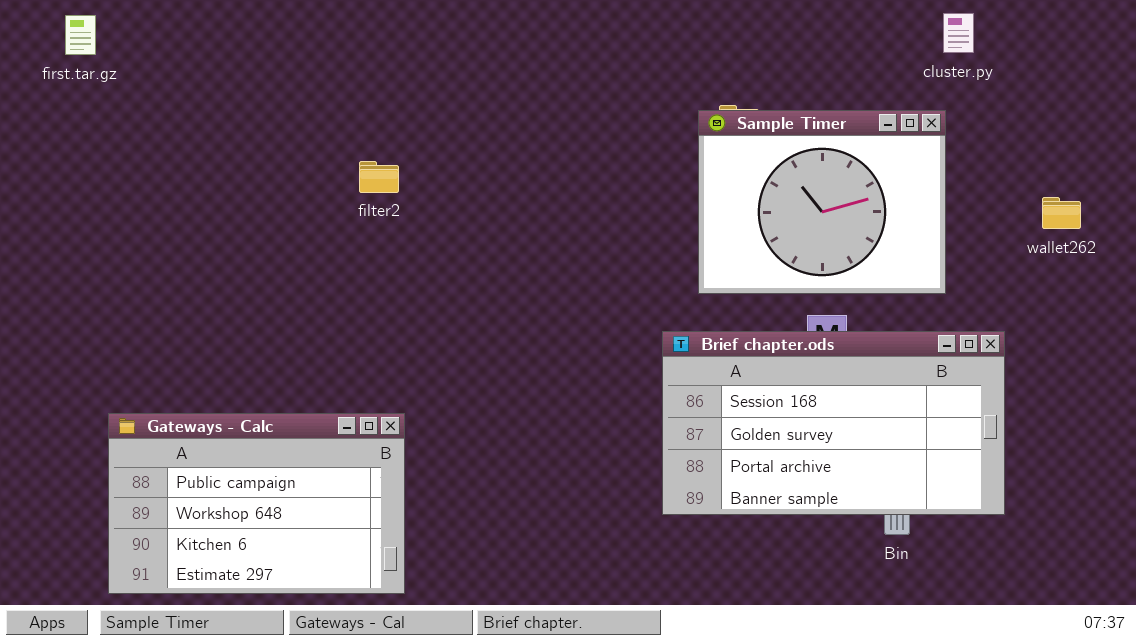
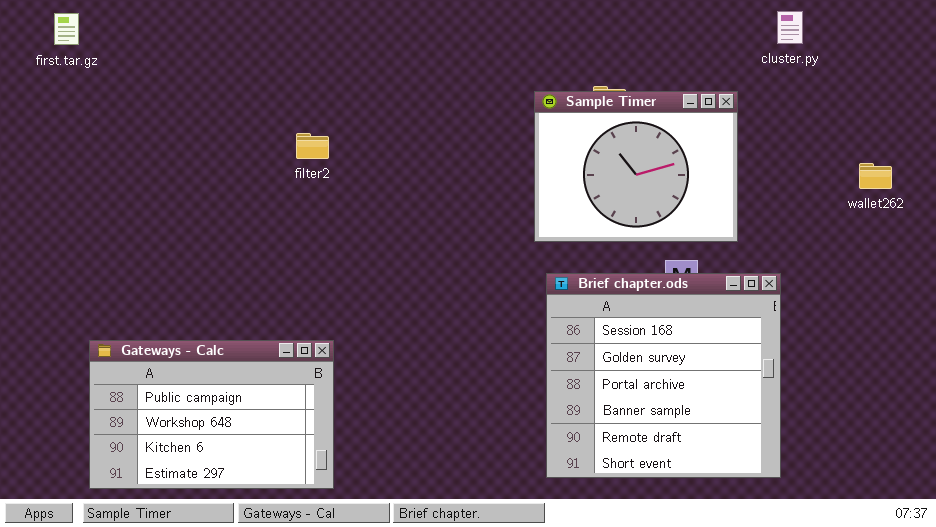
Sample Timer: [698,110,946,294] -> [534,91,738,242], moved
Brief chapter.ods: [662,331,1005,515] -> [546,273,781,478], resized

